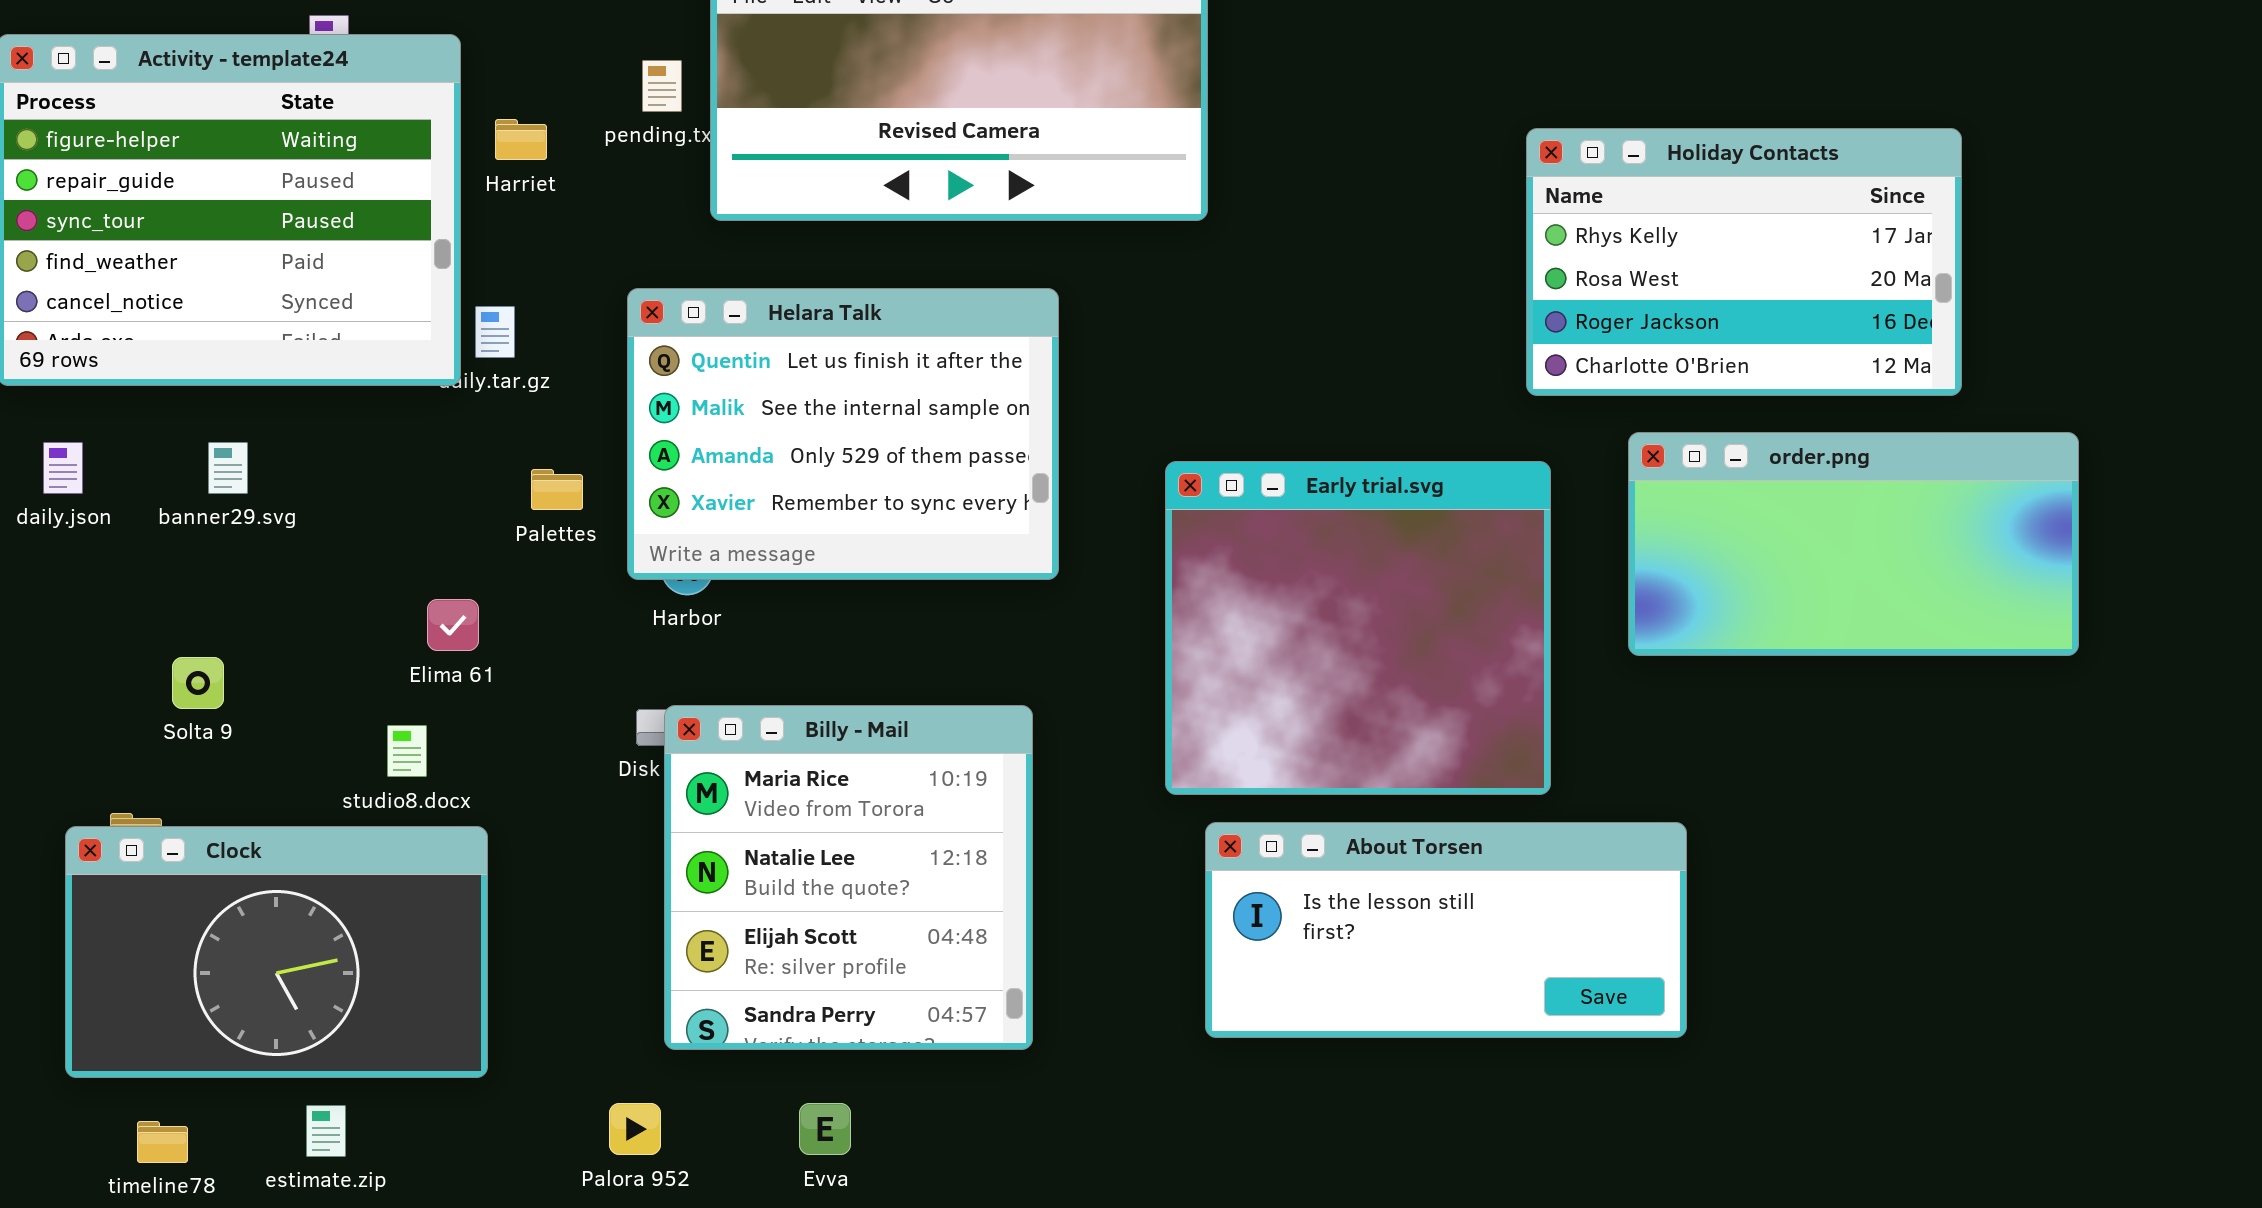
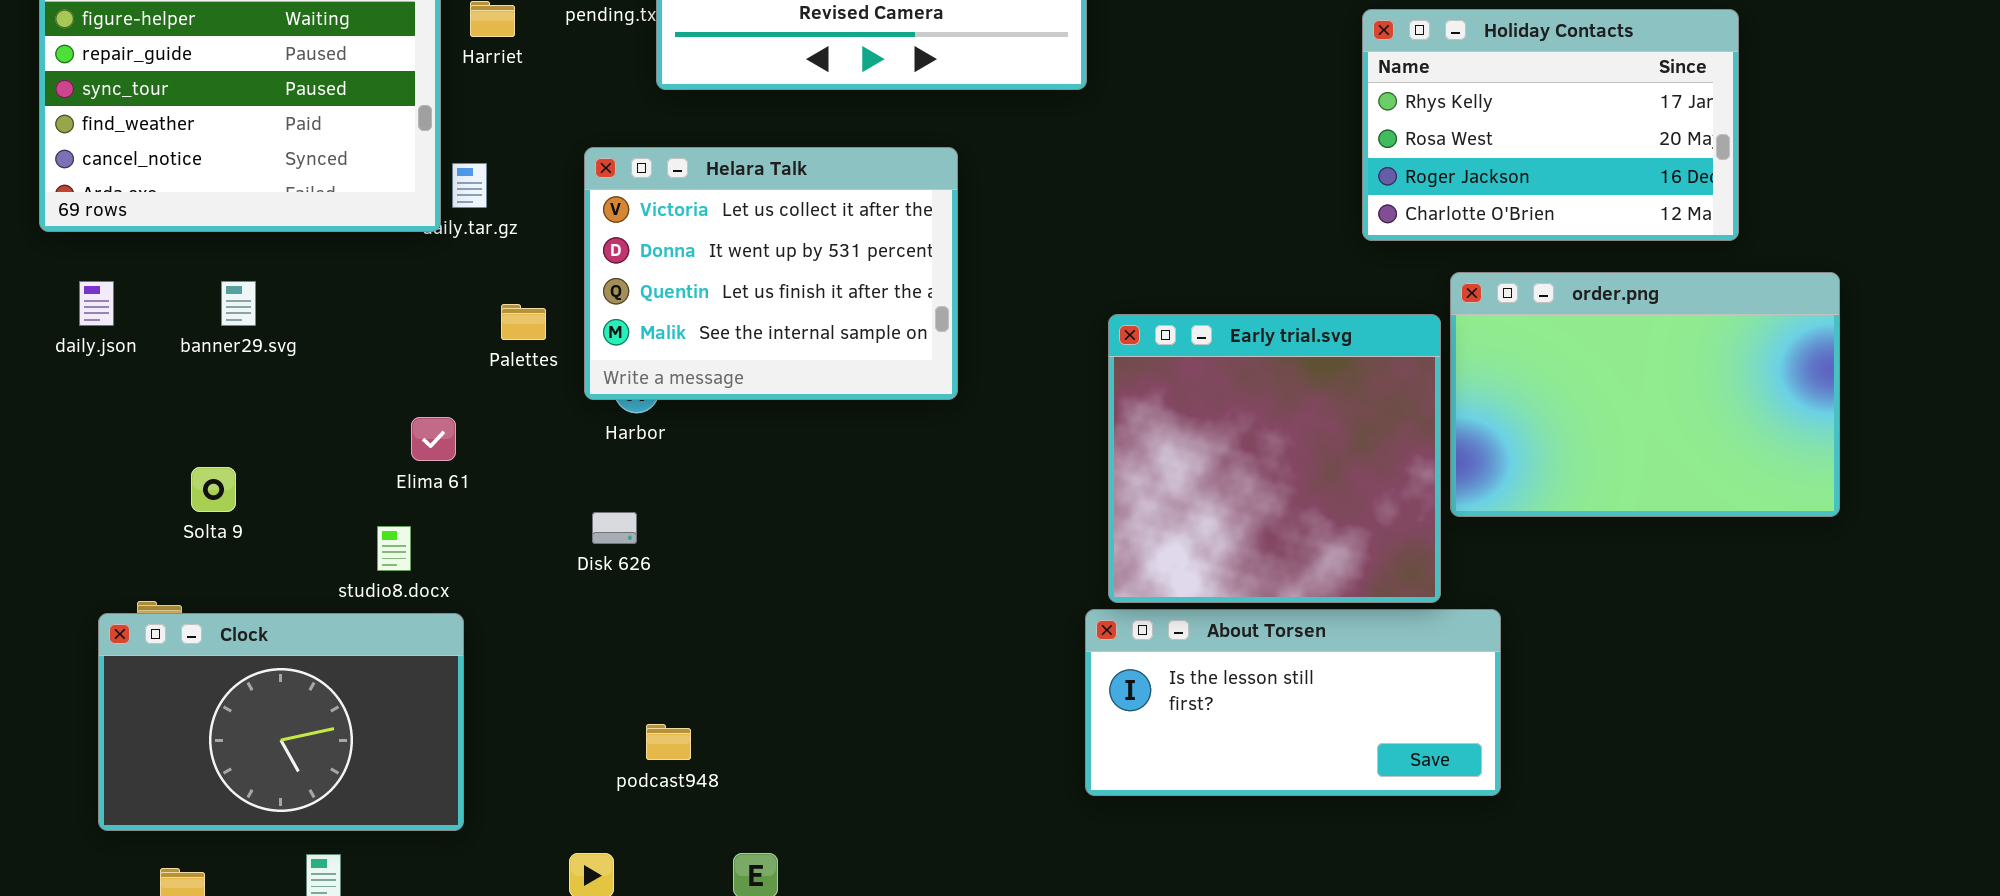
Helara Talk: [627,288,1059,580] -> [584,147,958,400], scrolled up 2 rows
order.png: [1628,432,2079,656] -> [1450,272,1840,517], resized
Early trial.svg: [1165,461,1551,795] -> [1108,314,1441,603], moved
Billy - Mail: [664,705,1033,1050] -> none, closed

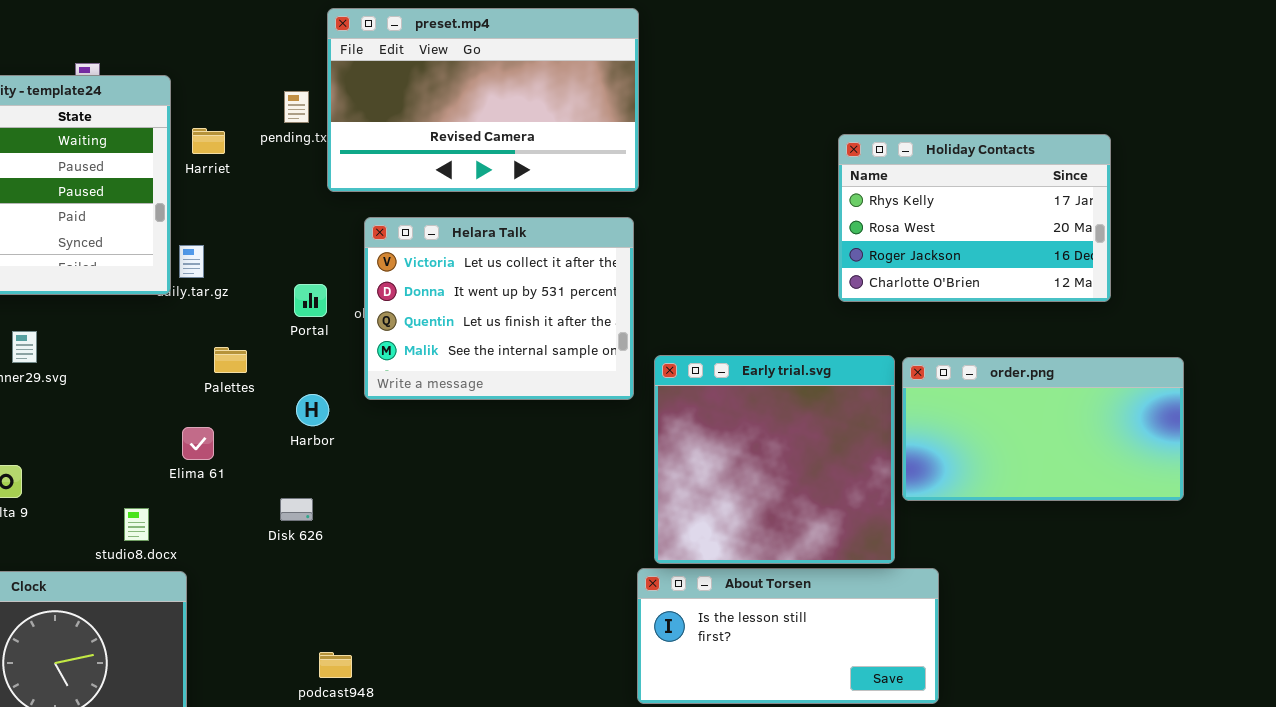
Helara Talk: [584,147,958,400] -> [364,217,634,400], moved
order.png: [1450,272,1840,517] -> [902,357,1184,501], resized
Elima 61: [411,417,456,461] -> [182,427,214,460], moved

